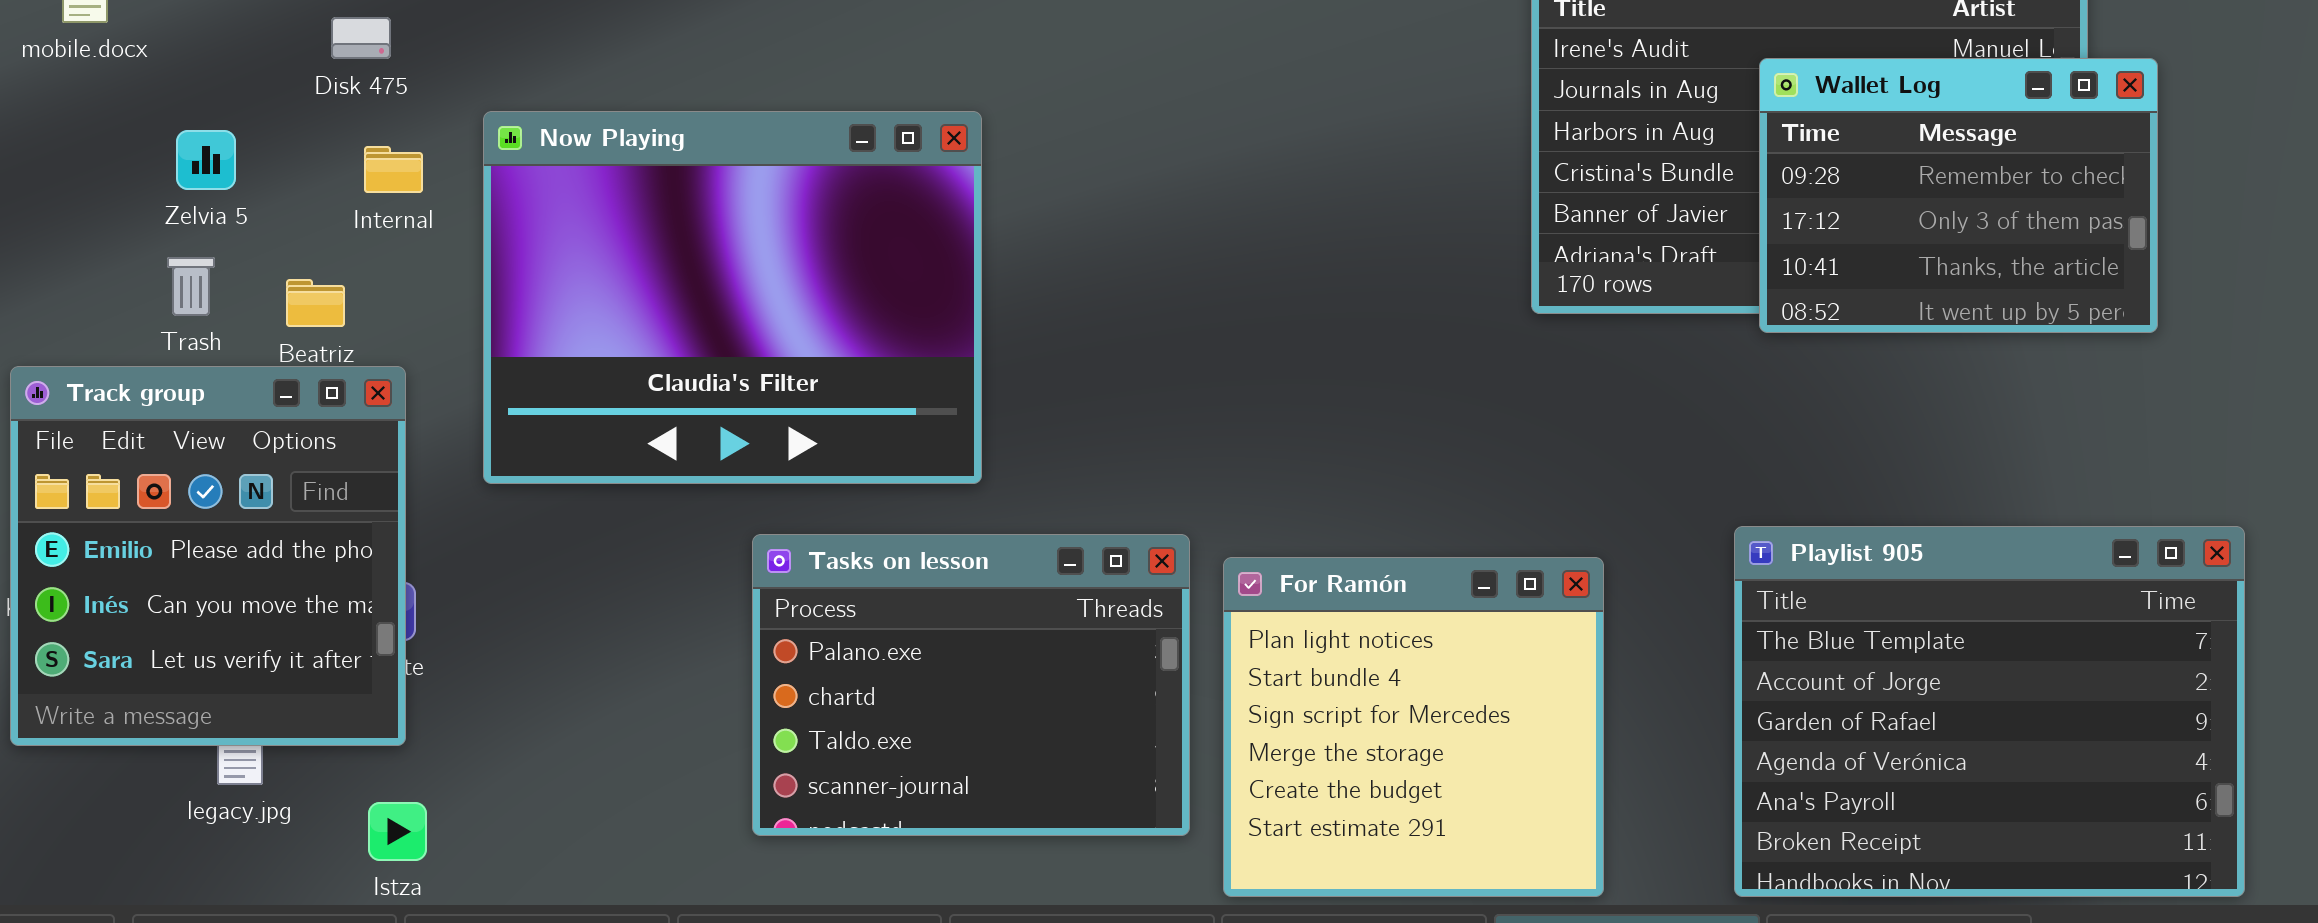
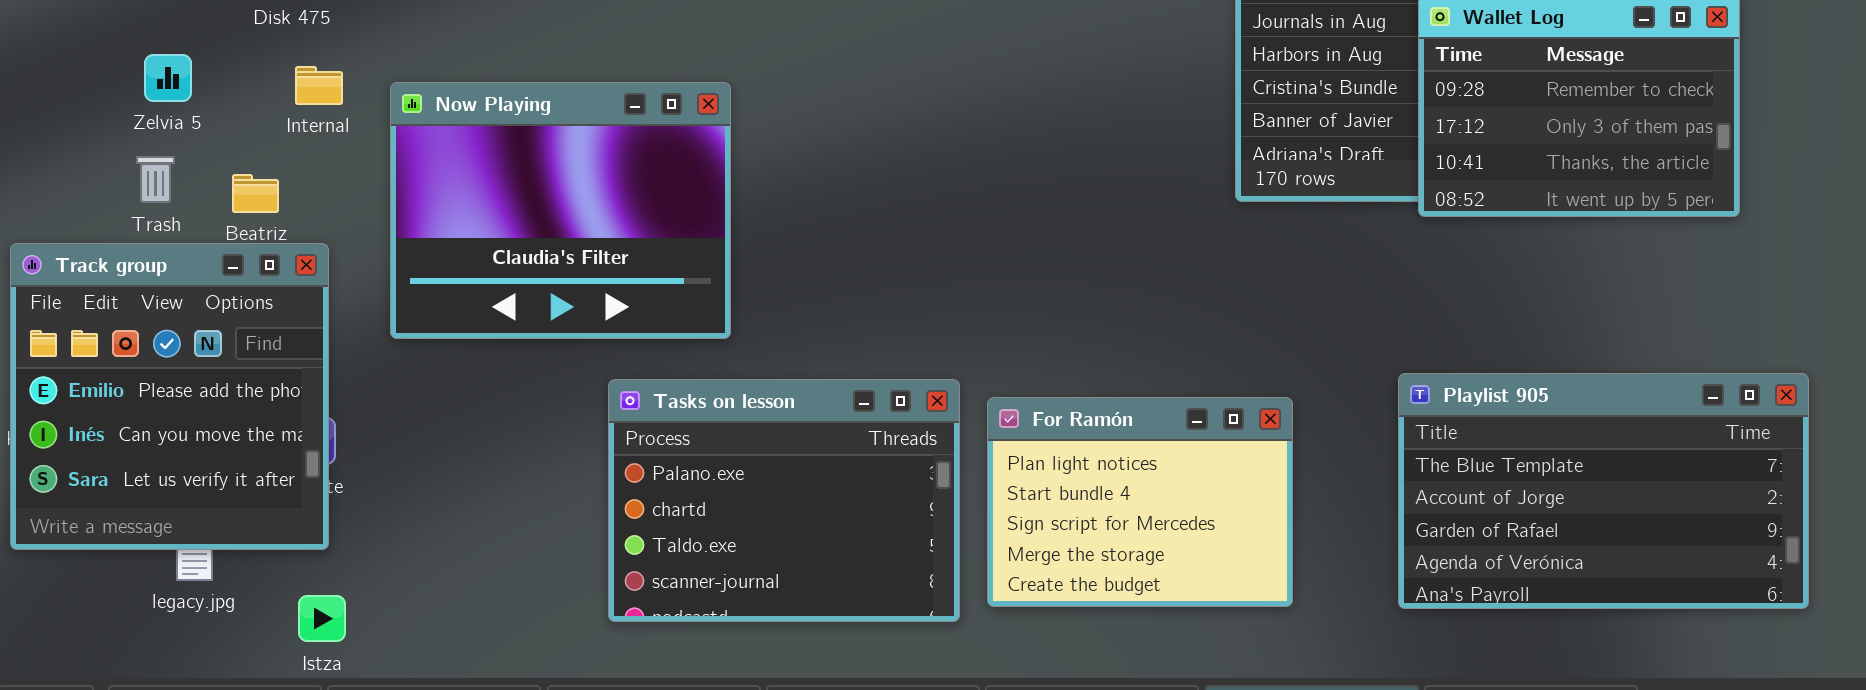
Now Playing: [483,111,982,484] -> [390,82,731,339], resized
Playlist 905: [1734,526,2245,897] -> [1398,373,1809,609], resized
For Ramón: [1223,557,1604,897] -> [987,397,1293,607], resized

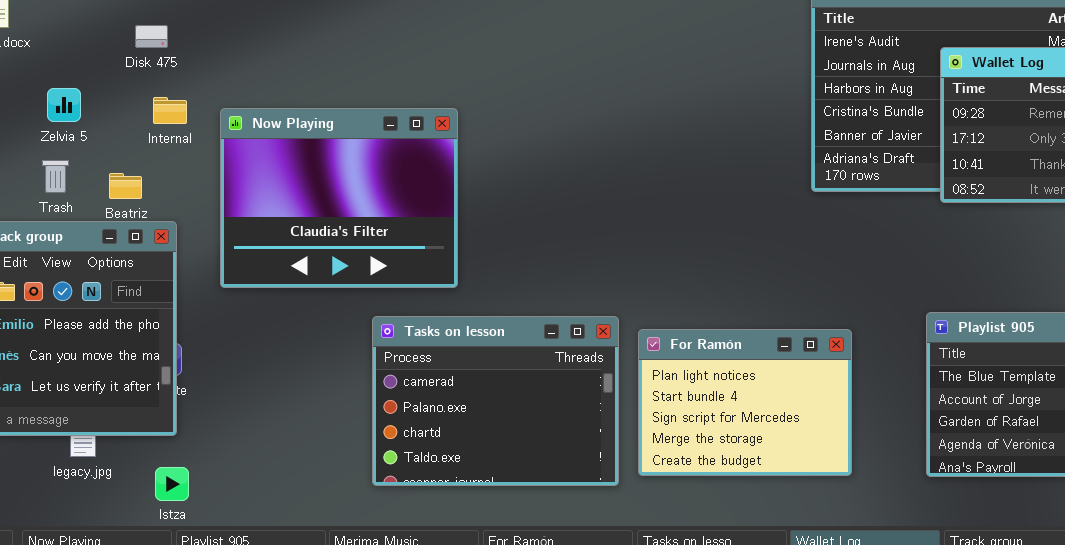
Tasks on lesson: [608,379,960,622] -> [372,316,619,486], scrolled up 1 row

